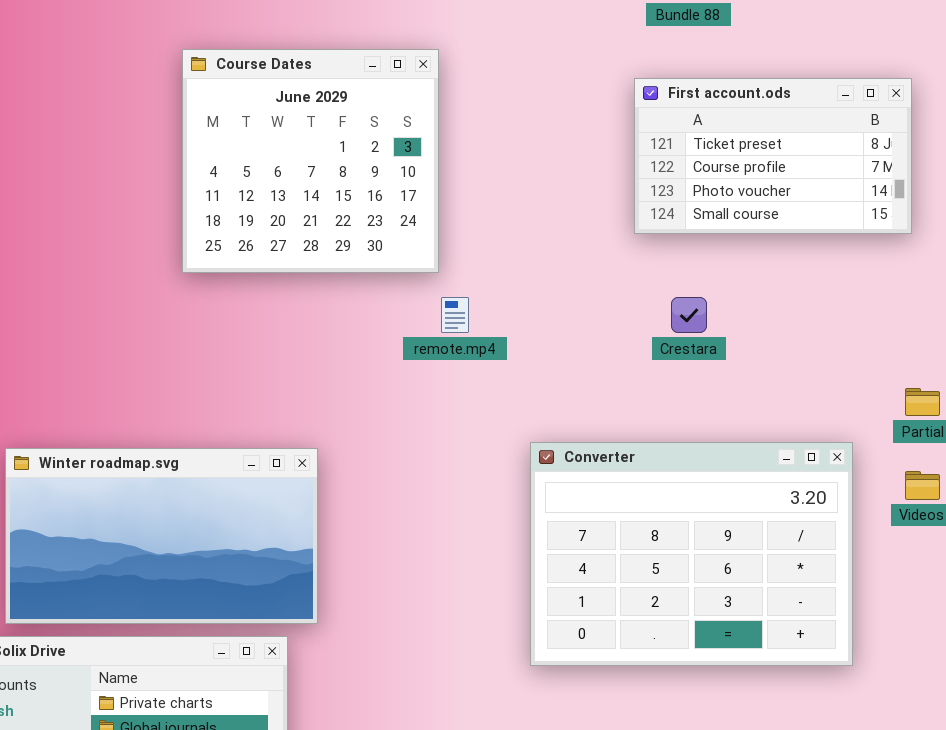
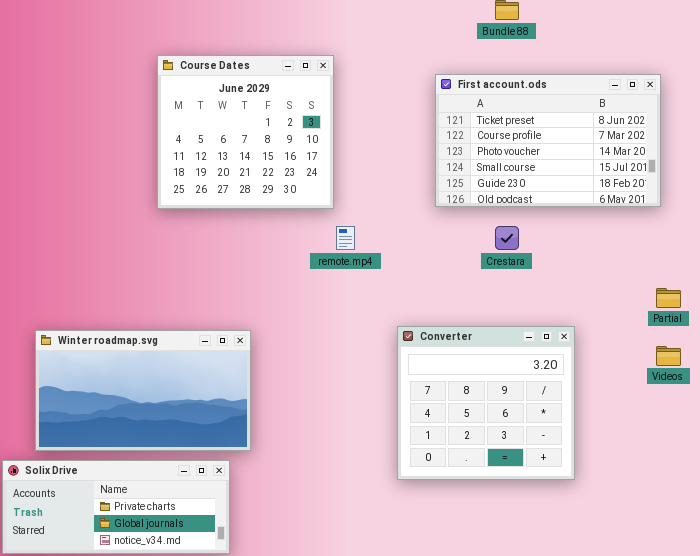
First account.ods: [634,78,912,234] -> [435,74,661,207], resized
Converter: [530,442,853,666] -> [397,326,575,480], resized

